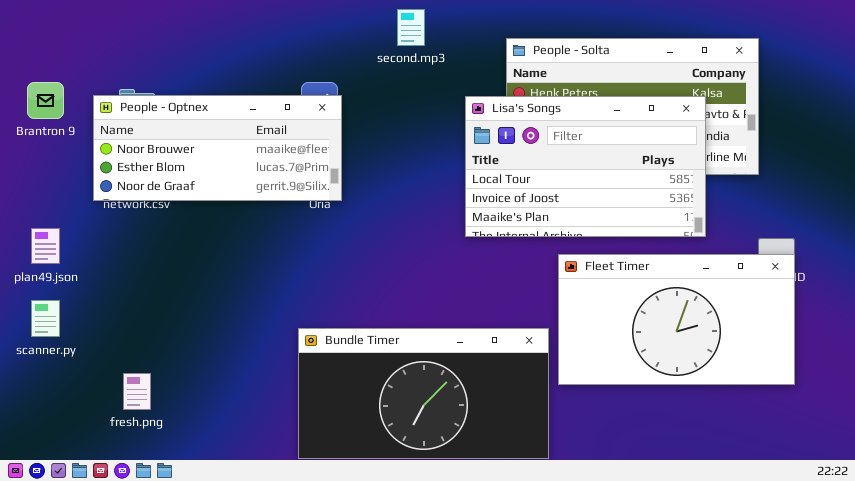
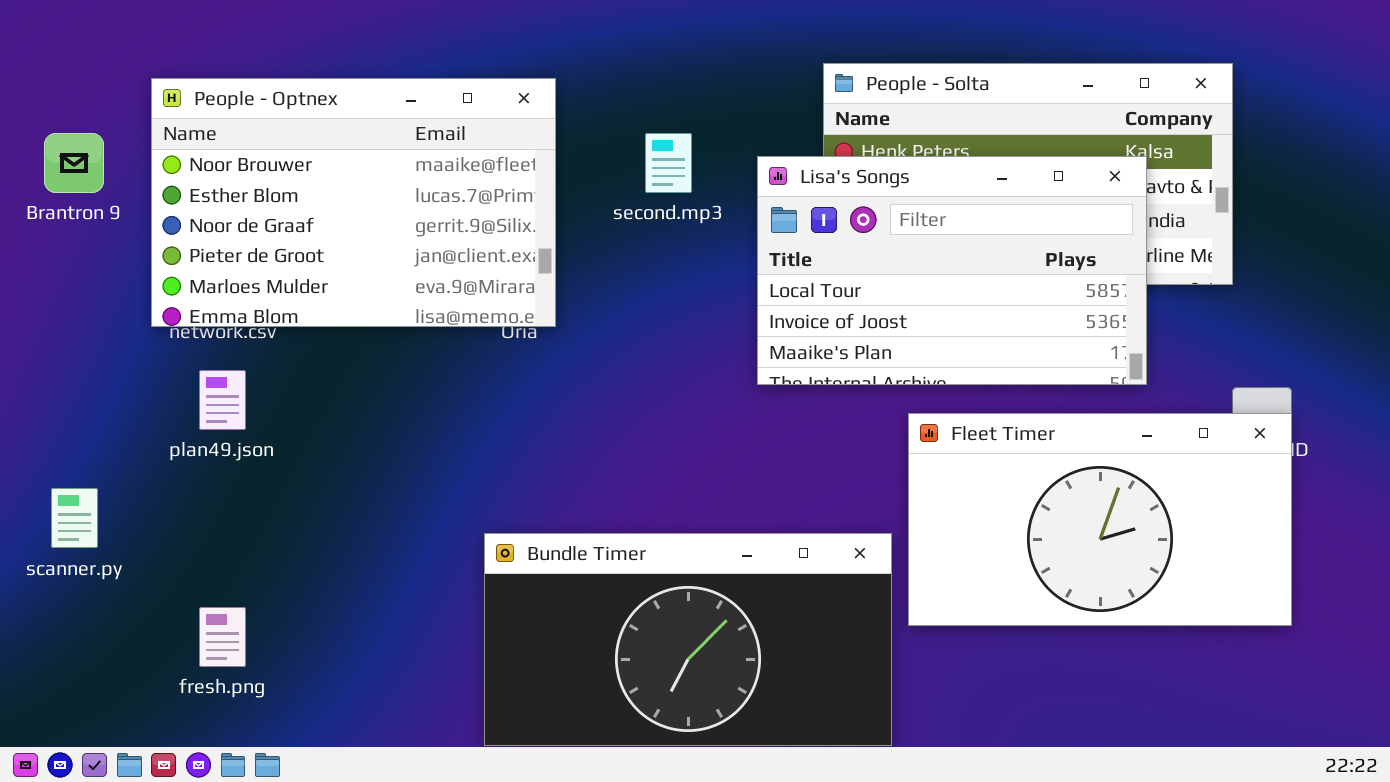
second.mp3: [397,9,425,46] -> [645,133,692,193], moved
People - Optnex: [93,95,342,201] -> [151,78,556,327], resized
plan49.json: [31,228,60,264] -> [199,370,246,430], moved

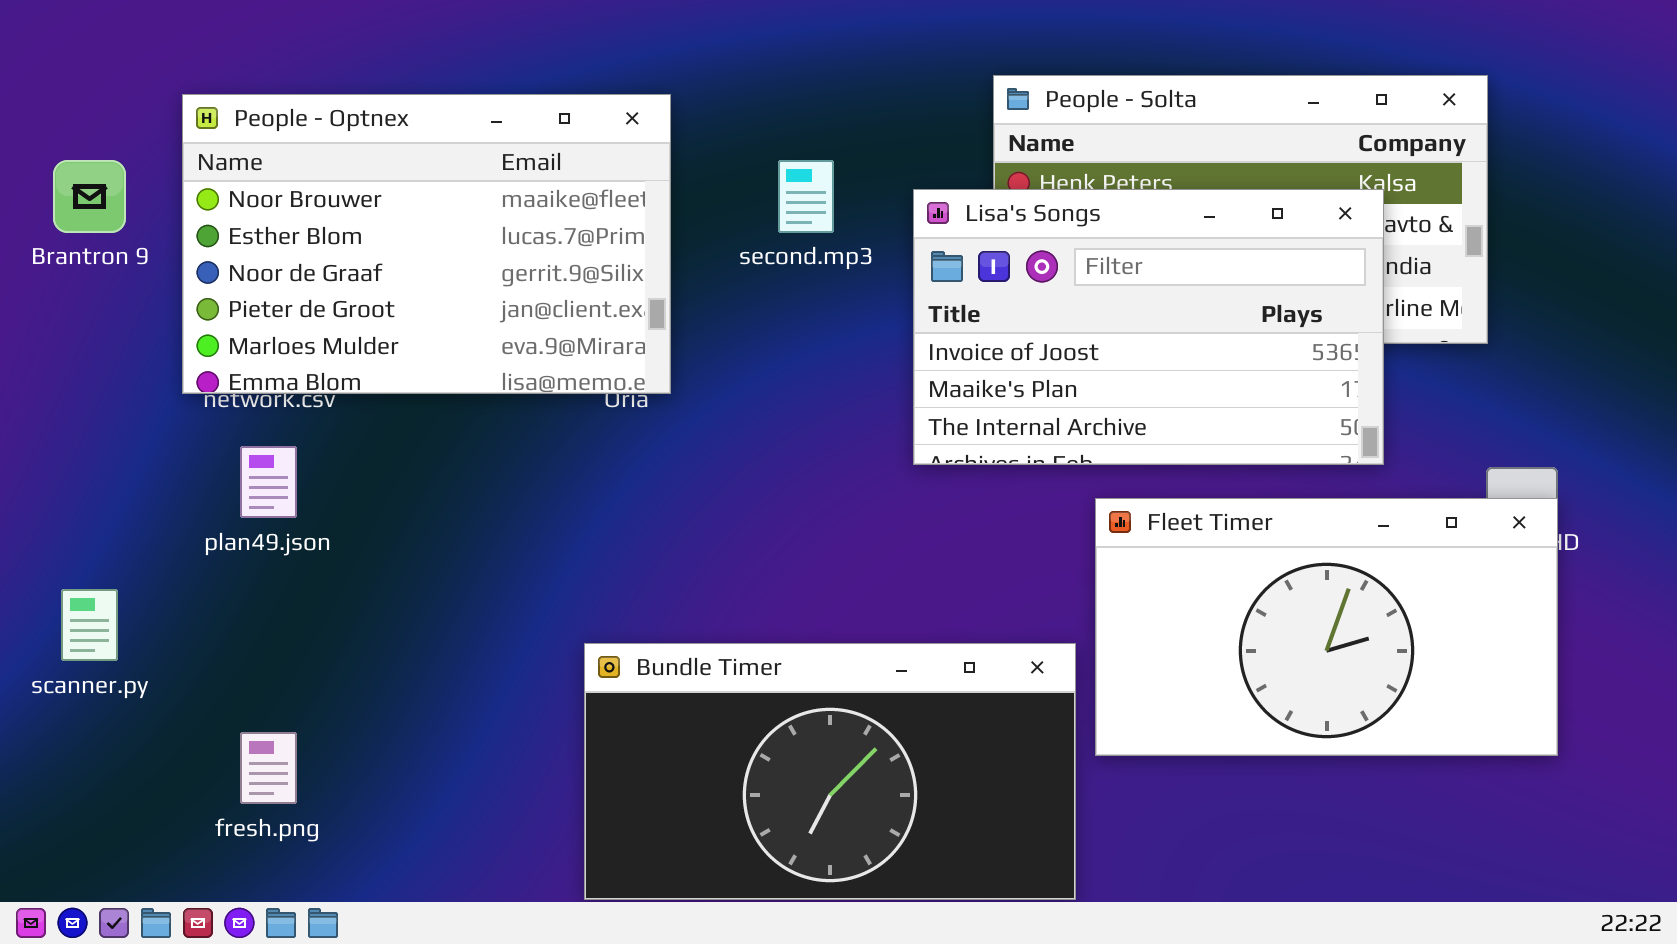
Lisa's Songs: [757,156,1147,385] -> [913,189,1384,465], scrolled down 1 row

